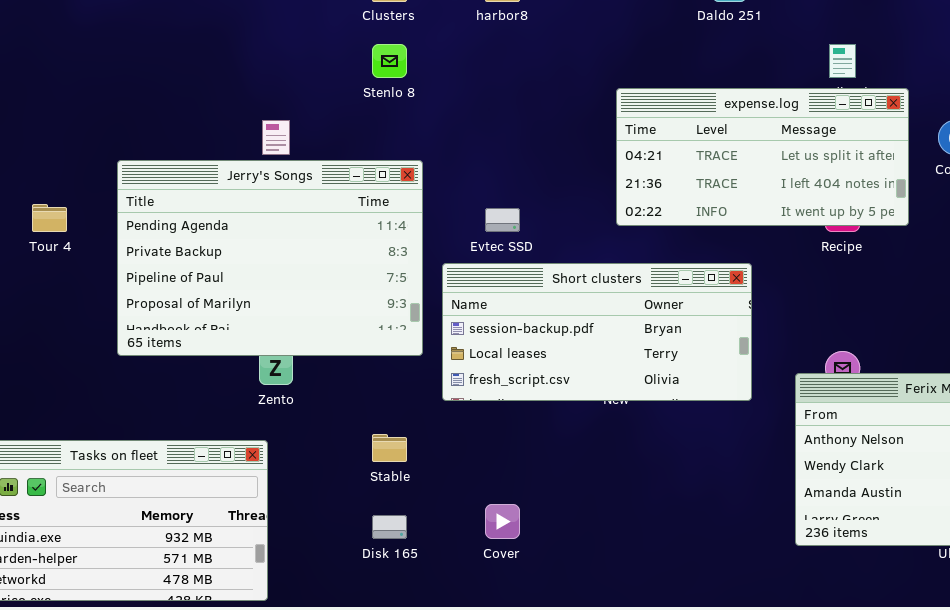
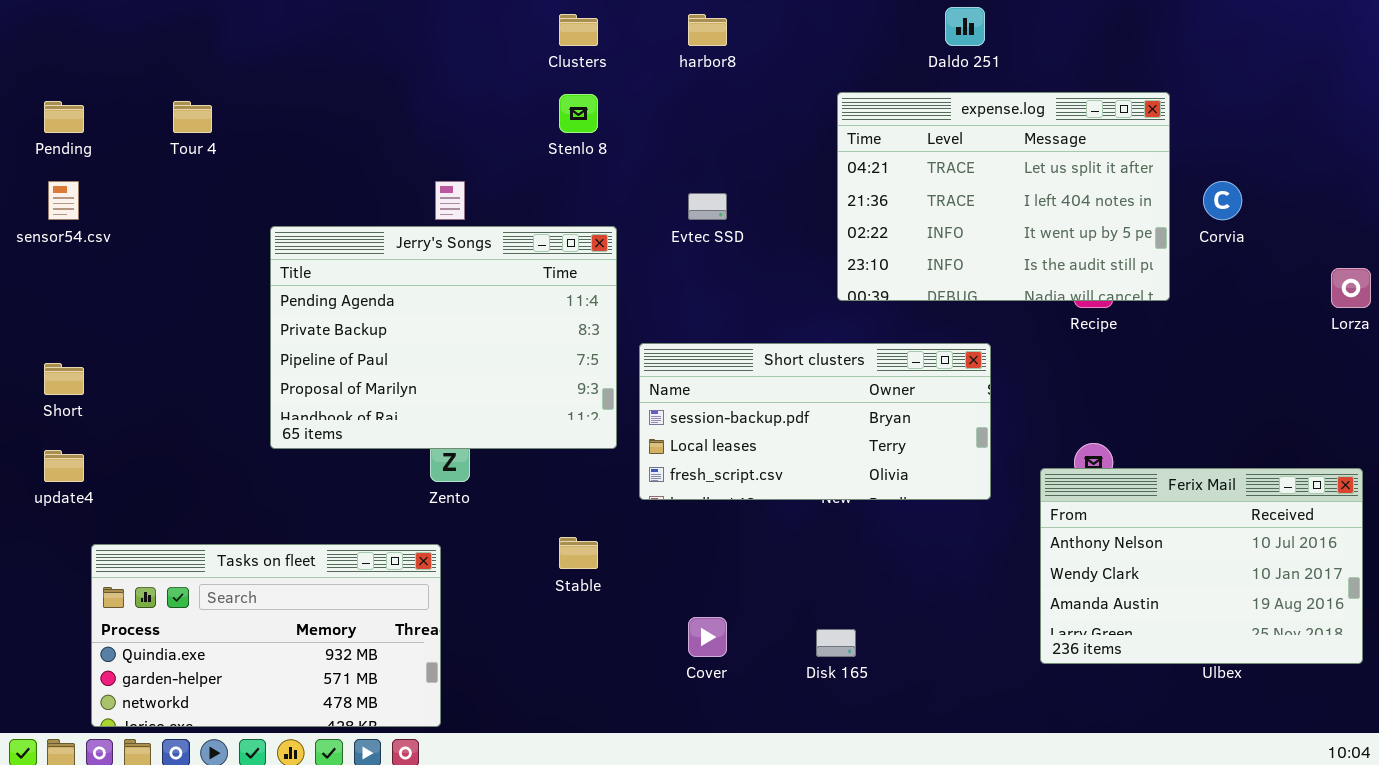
expense.log: [616,88,909,226] -> [837,92,1170,301], resized
Tour 4: [32,204,67,232] -> [173,101,212,133], moved
Evtec SSD: [485,208,520,232] -> [688,193,727,220], moved
Disk 165: [372,515,407,539] -> [816,629,856,657], moved

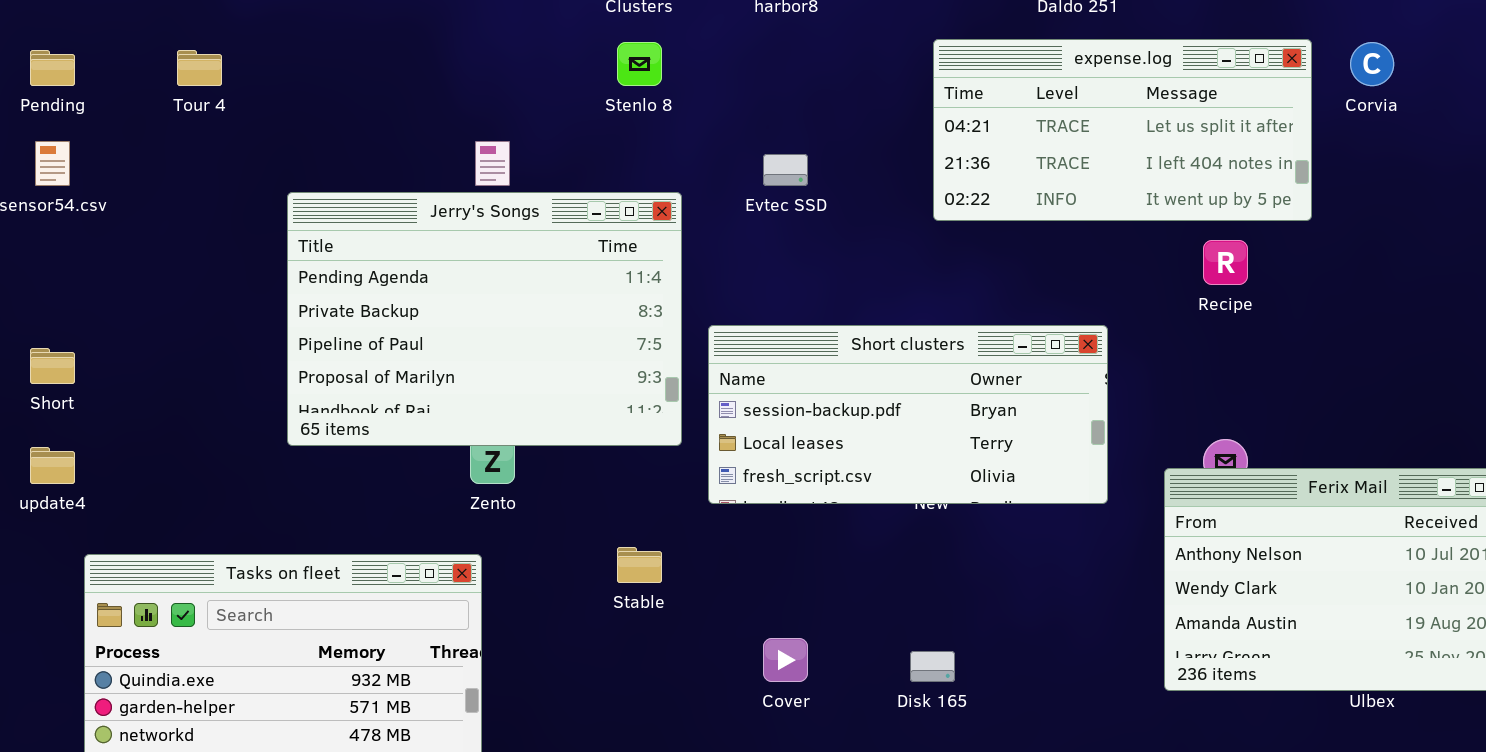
expense.log: [837,92,1170,301] -> [933,39,1312,221], resized
Corvia: [1203,181,1242,220] -> [1350,42,1394,86], moved

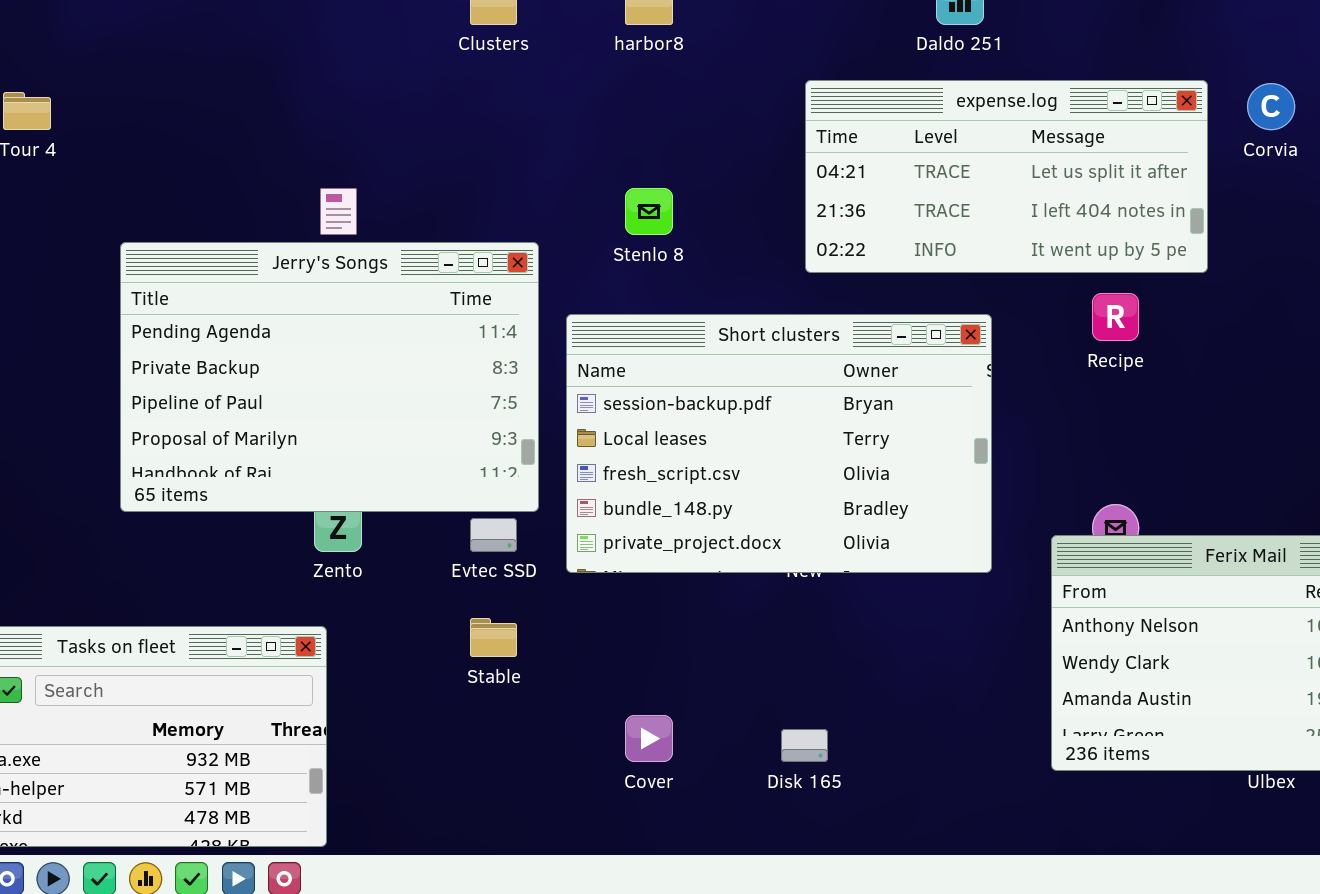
Stenlo 8: [617,42,662,86] -> [625,188,673,235], moved
Evtec SSD: [763,154,808,186] -> [470,518,517,552], moved
Short clusters: [708,325,1108,504] -> [566,314,992,573], resized

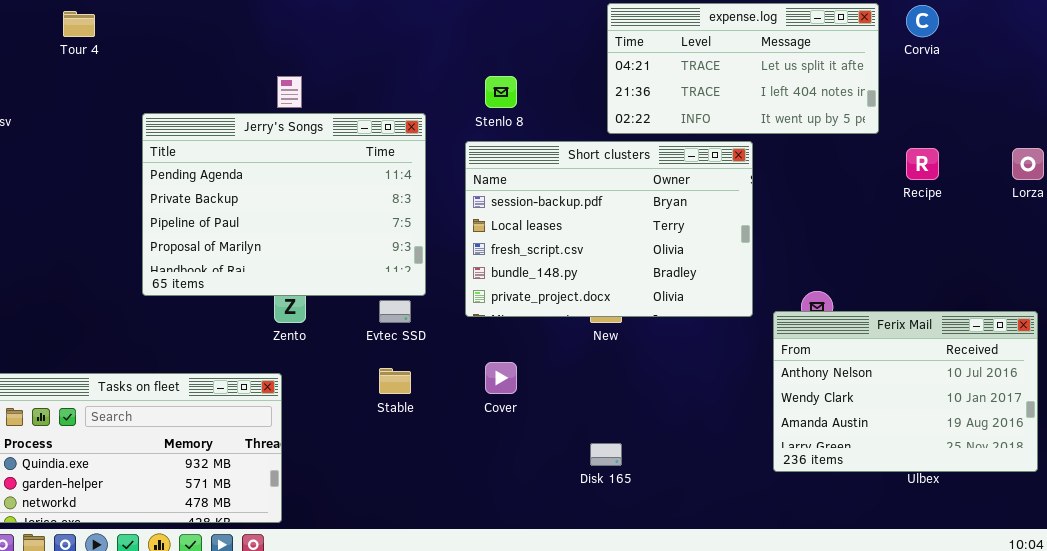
Recipe: [1092,293,1139,341] -> [906,148,939,180], moved
Short clusters: [566,314,992,573] -> [465,141,753,317], moved
Cover: [625,715,673,762] -> [485,362,517,394], moved

